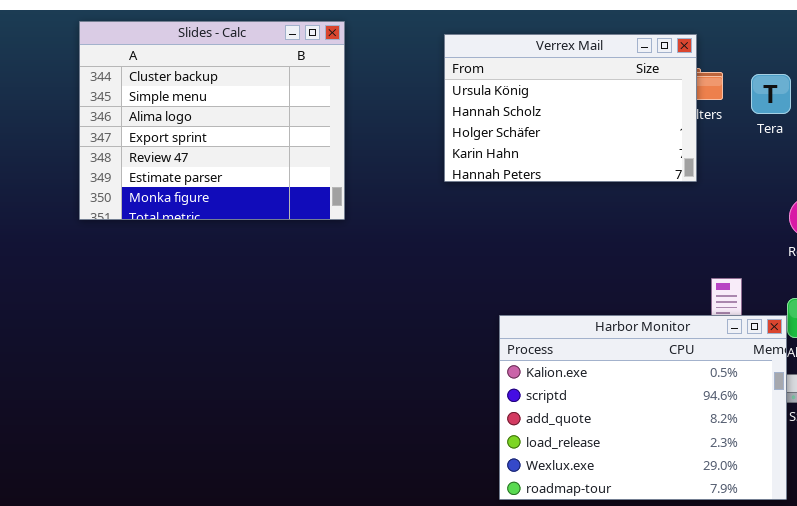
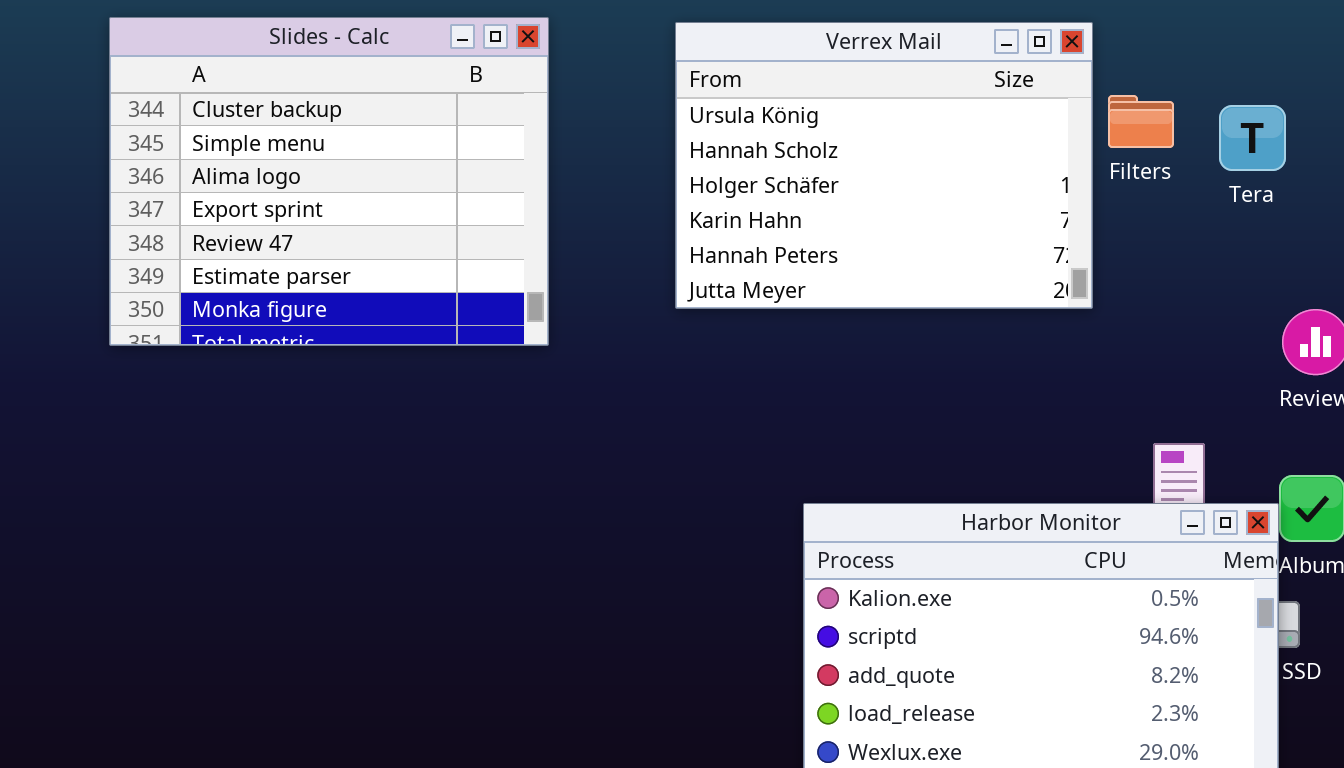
Verrex Mail: [444,34,697,182] -> [675,22,1093,309], moved, resized

